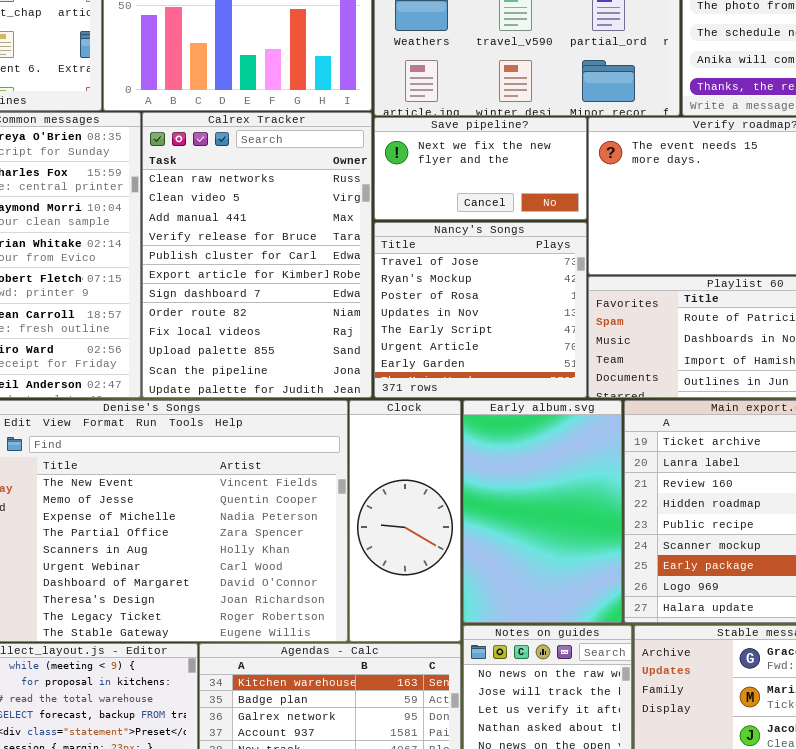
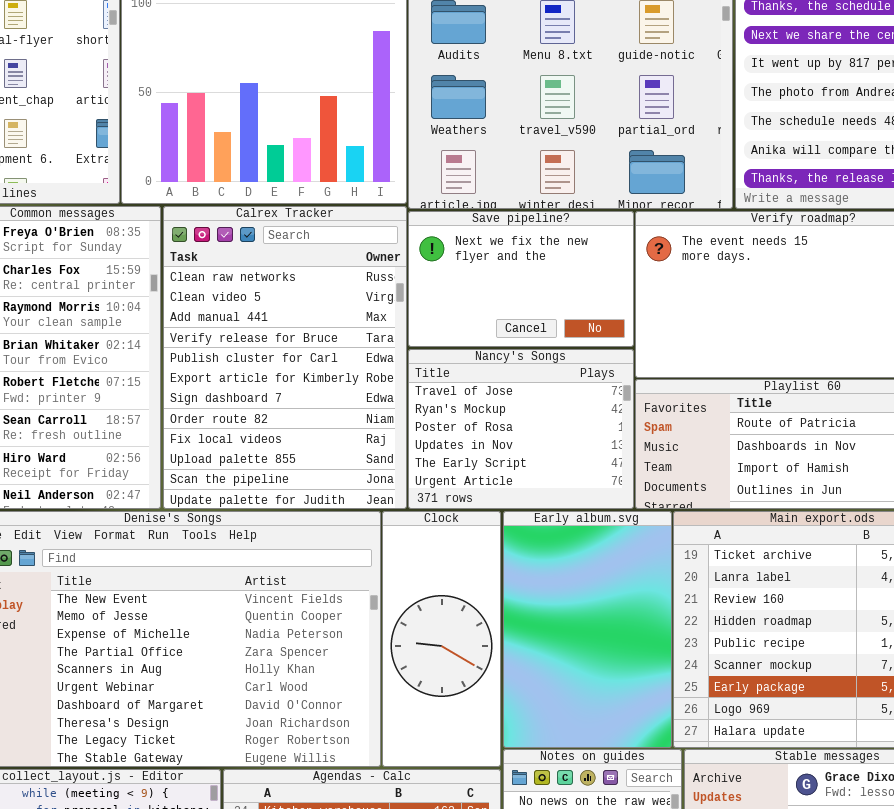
Save pipeline?: [374,117,587,220] -> [408,211,634,347], resized
Nancy's Songs: [374,222,587,398] -> [408,349,634,509], resized

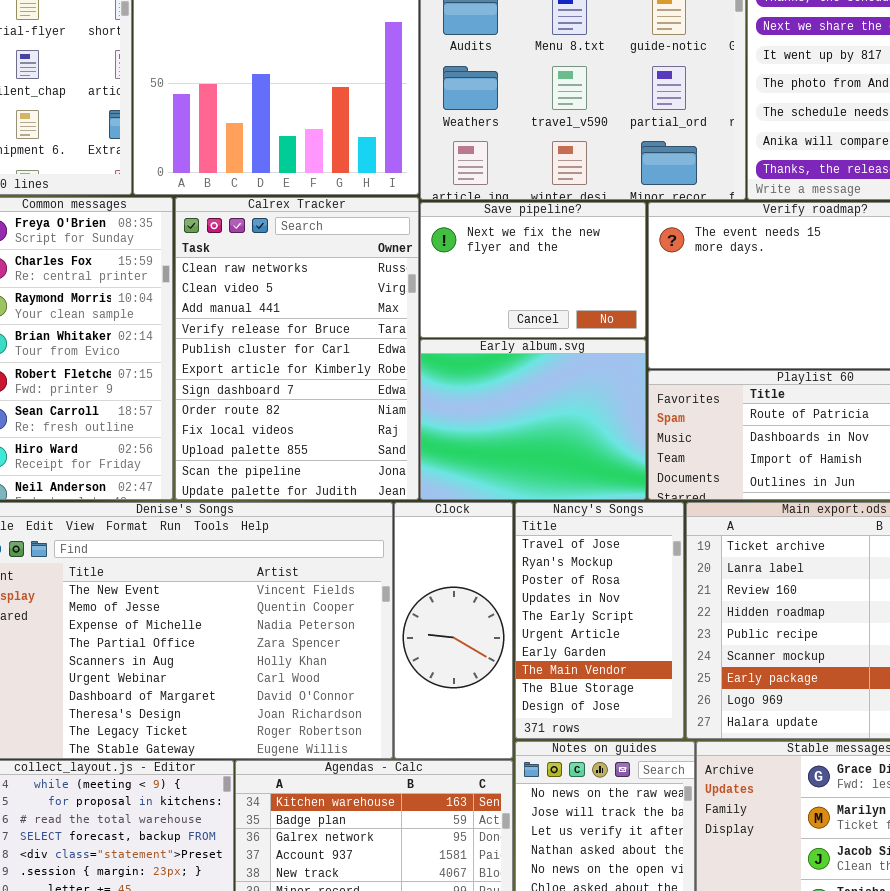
Nancy's Songs: [408,349,634,509] -> [515,502,684,739], moved, resized
Early album.svg: [503,511,672,748] -> [420,339,646,500], moved, resized

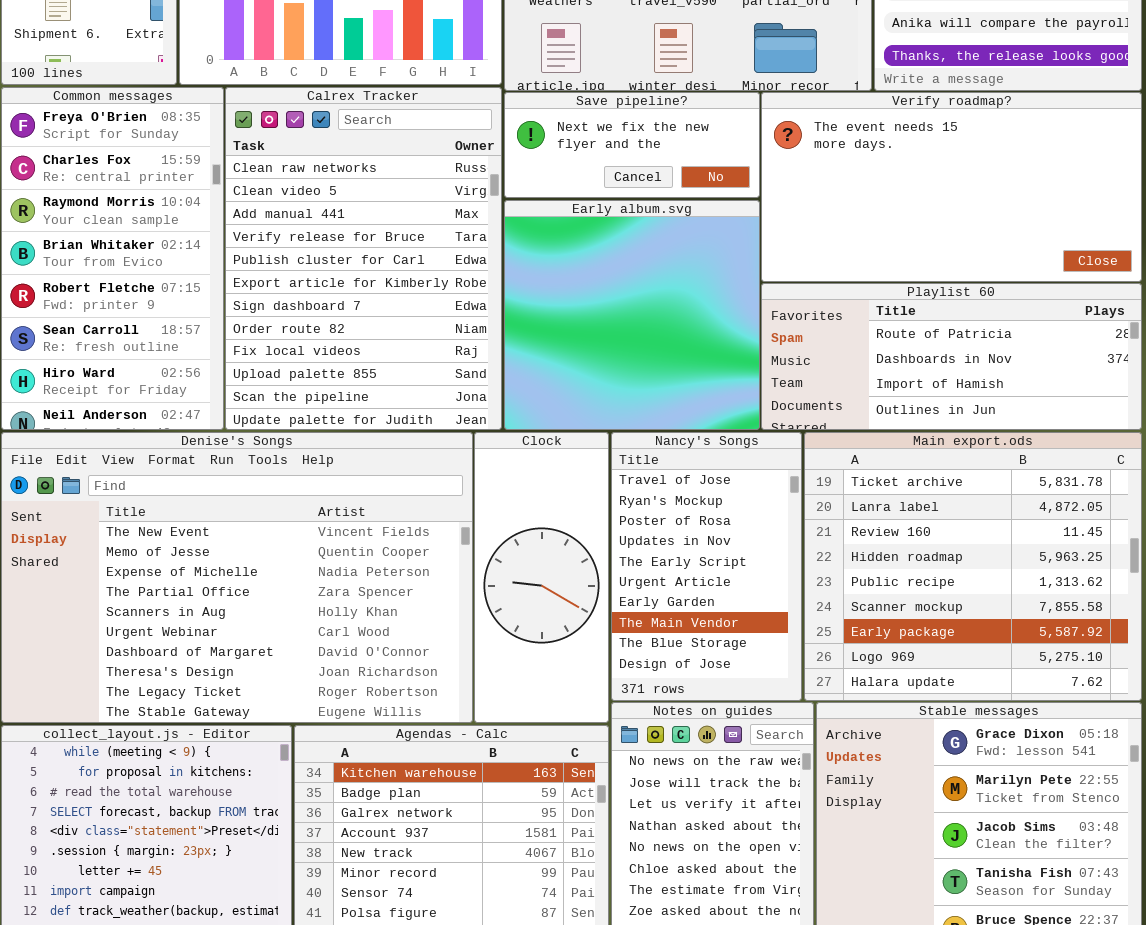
Save pipeline?: [420,202,646,338] -> [504,92,760,198], resized
Early album.svg: [420,339,646,500] -> [504,200,760,430], resized

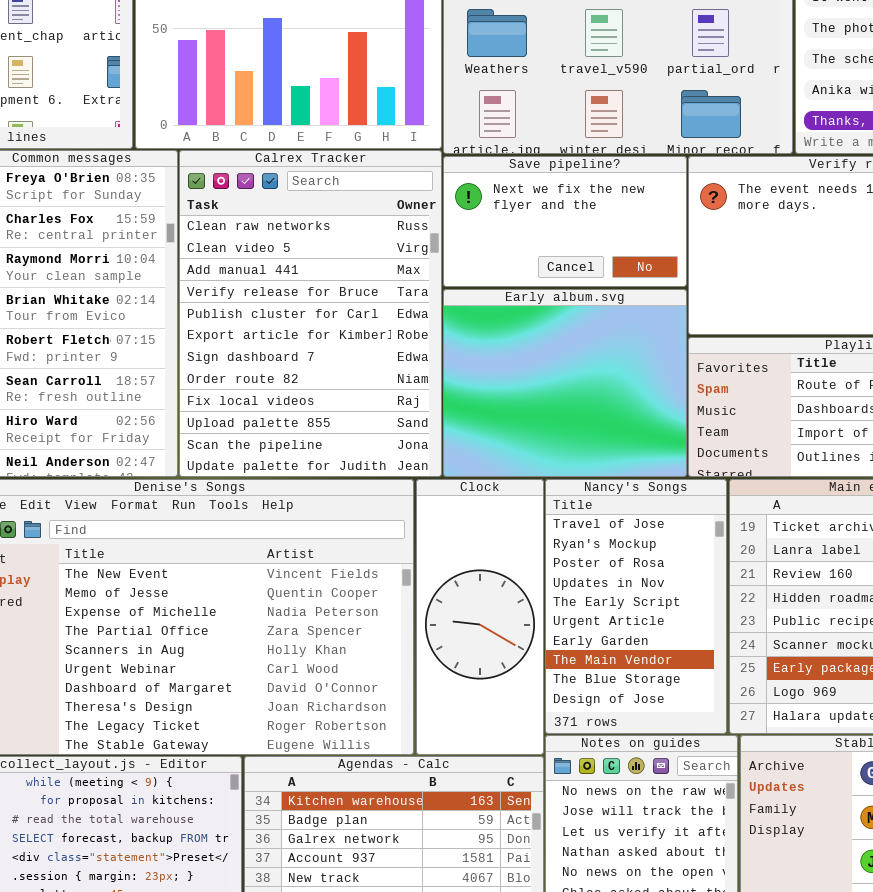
Save pipeline?: [504,92,760,198] -> [443,156,687,287], resized
Early album.svg: [504,200,760,430] -> [443,289,687,477], resized

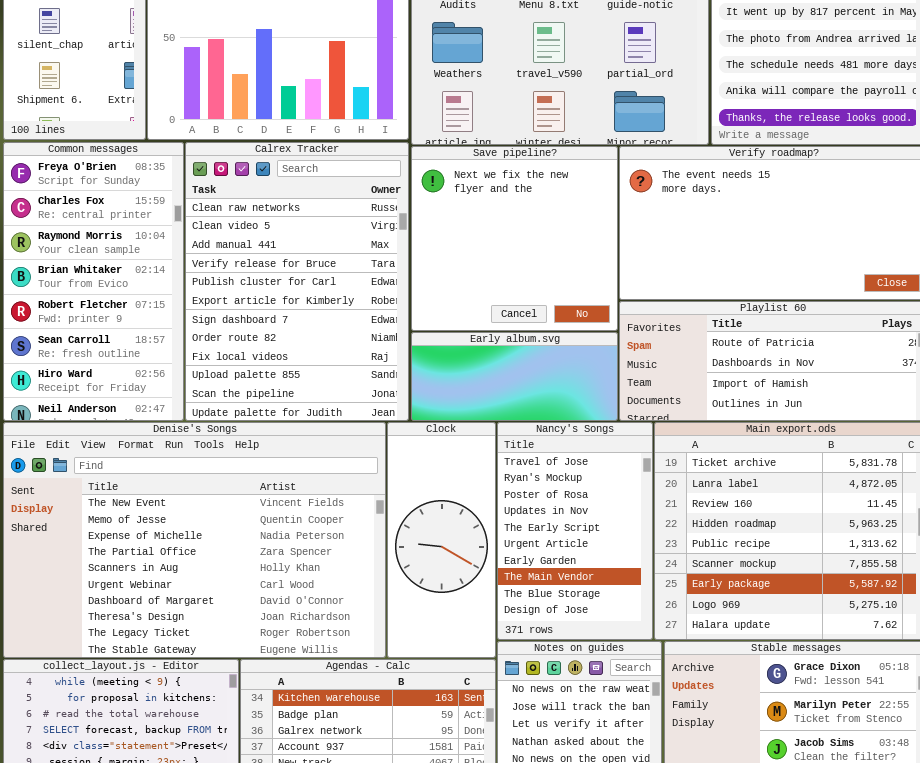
Save pipeline?: [443,156,687,287] -> [411,146,618,331], resized
Early album.svg: [443,289,687,477] -> [411,332,618,421], resized

